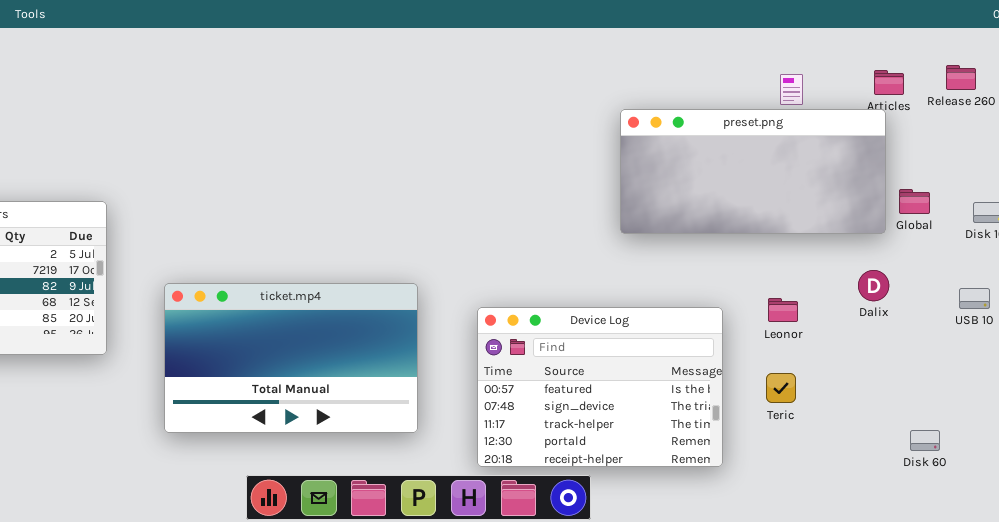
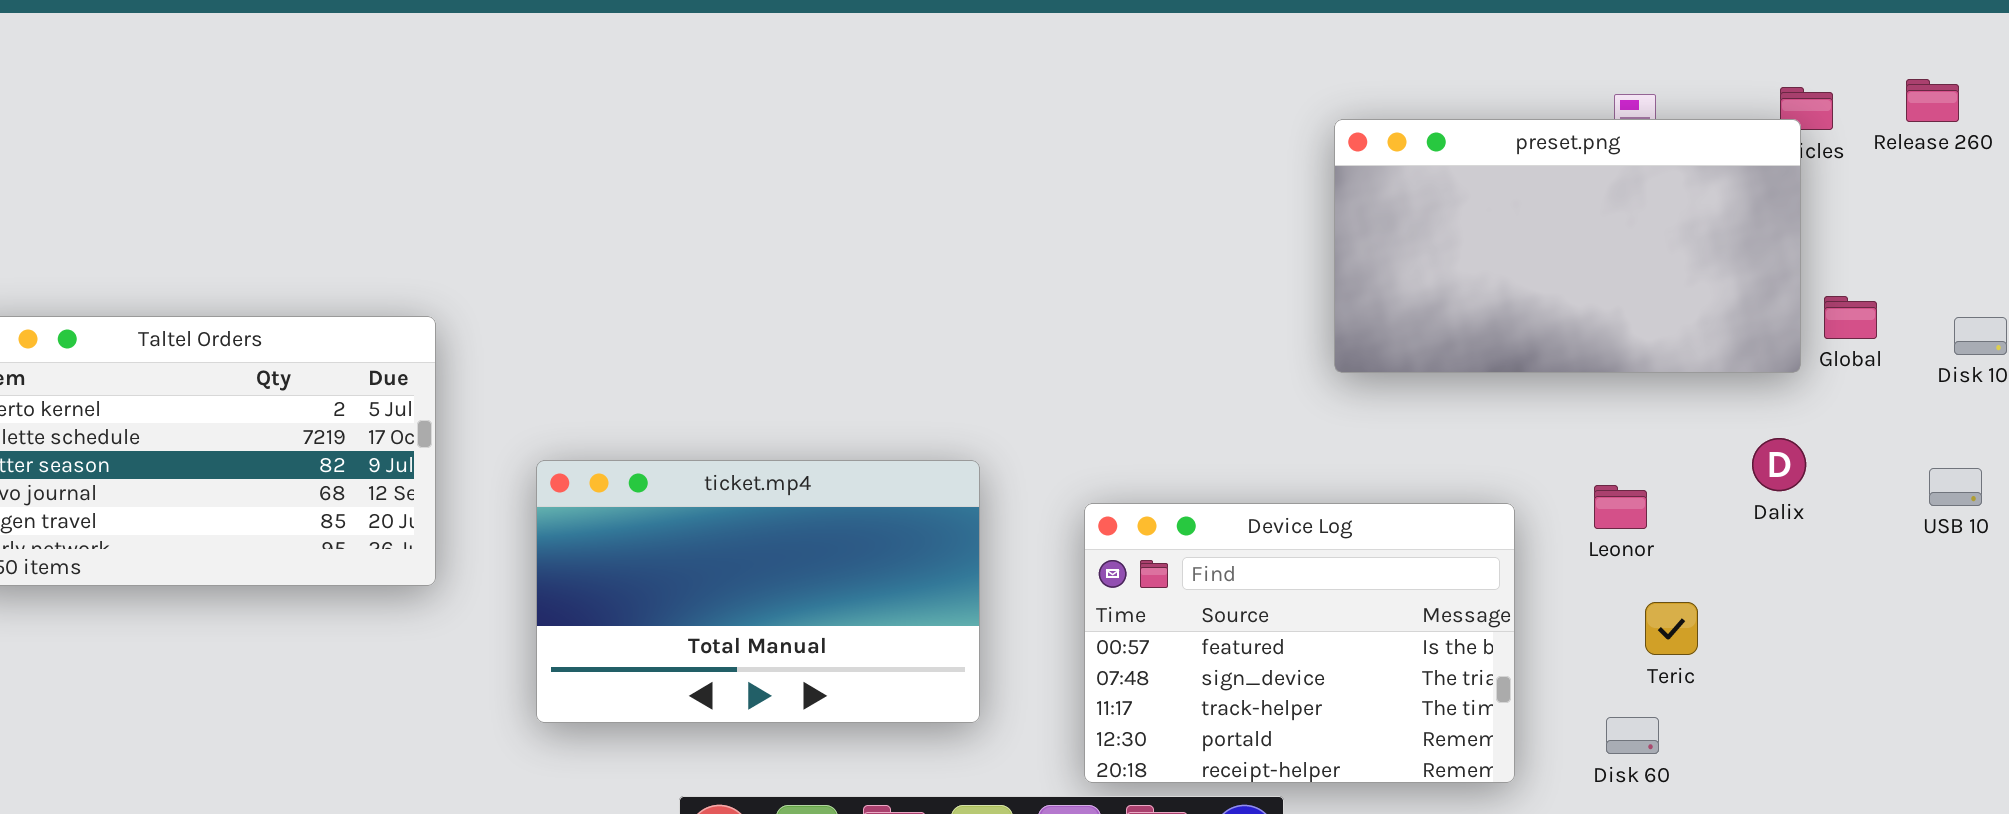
preset.png: [620,109,886,234] -> [1334,119,1801,373], resized
Teric: [766,373,796,403] -> [1645,602,1698,655], moved
Disk 60: [910,430,940,451] -> [1606,717,1659,754], moved

